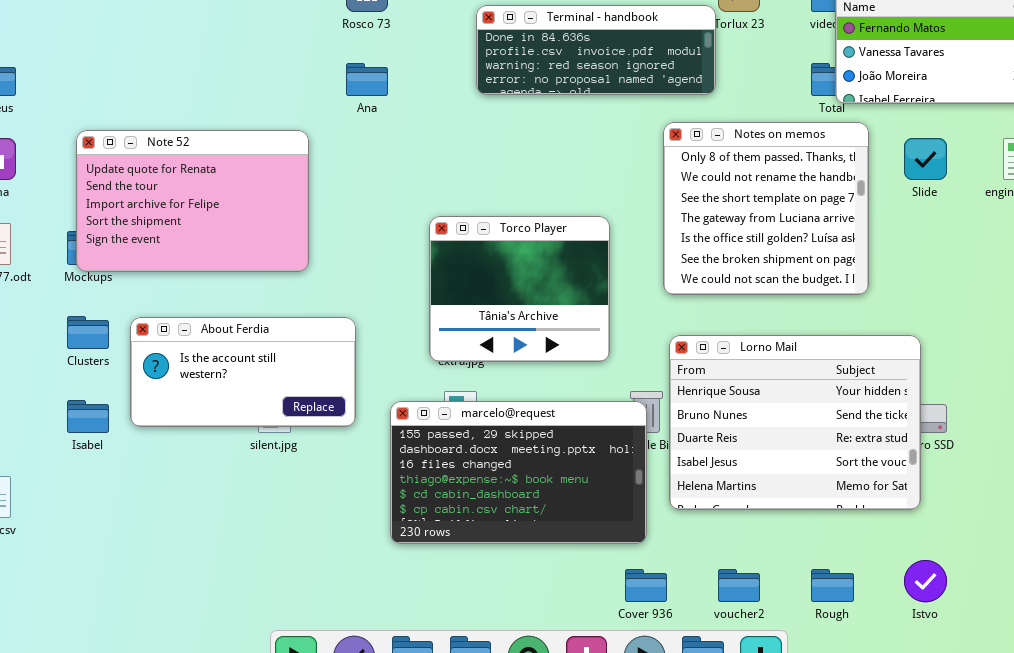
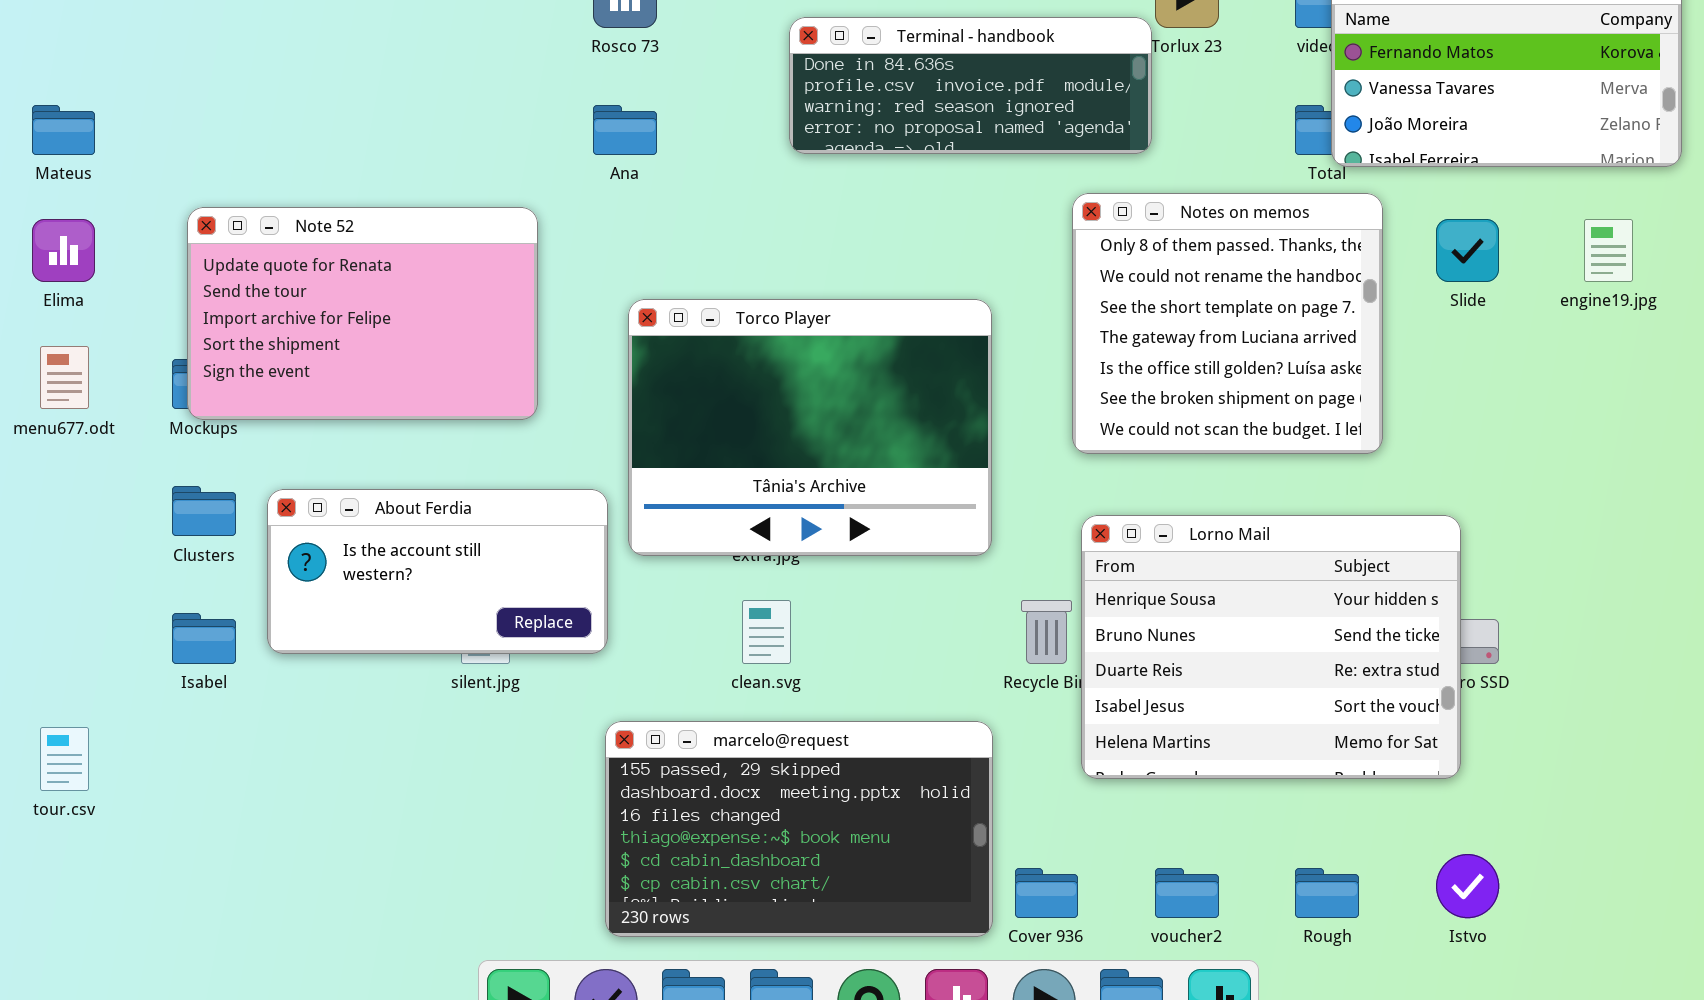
Torco Player: [429,216,610,362] -> [628,299,992,556], resized
marcelo@request: [390,401,647,544] -> [605,721,993,937], moved

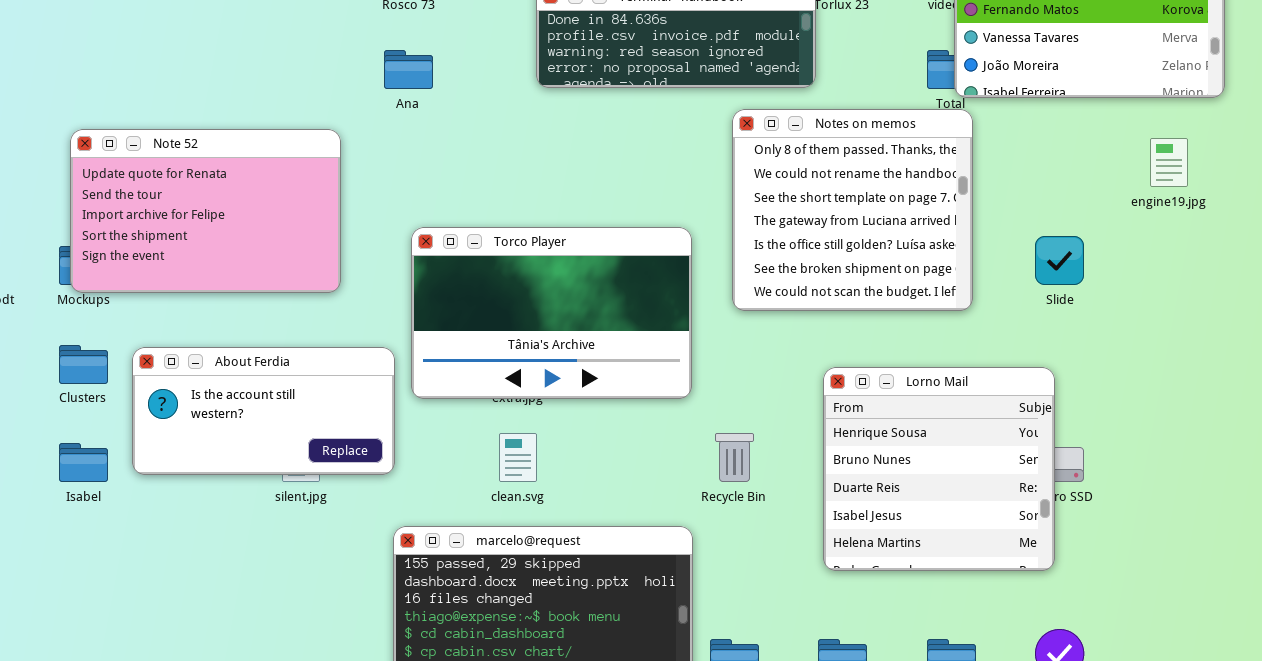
Notes on memos: [1072,193,1383,454] -> [732,109,973,311], moved
Slide: [1436,219,1499,282] -> [1035,236,1084,285], moved
Torco Player: [628,299,992,556] -> [411,227,692,399], resized
Lorno Mail: [1081,515,1461,779] -> [823,367,1055,571], resized

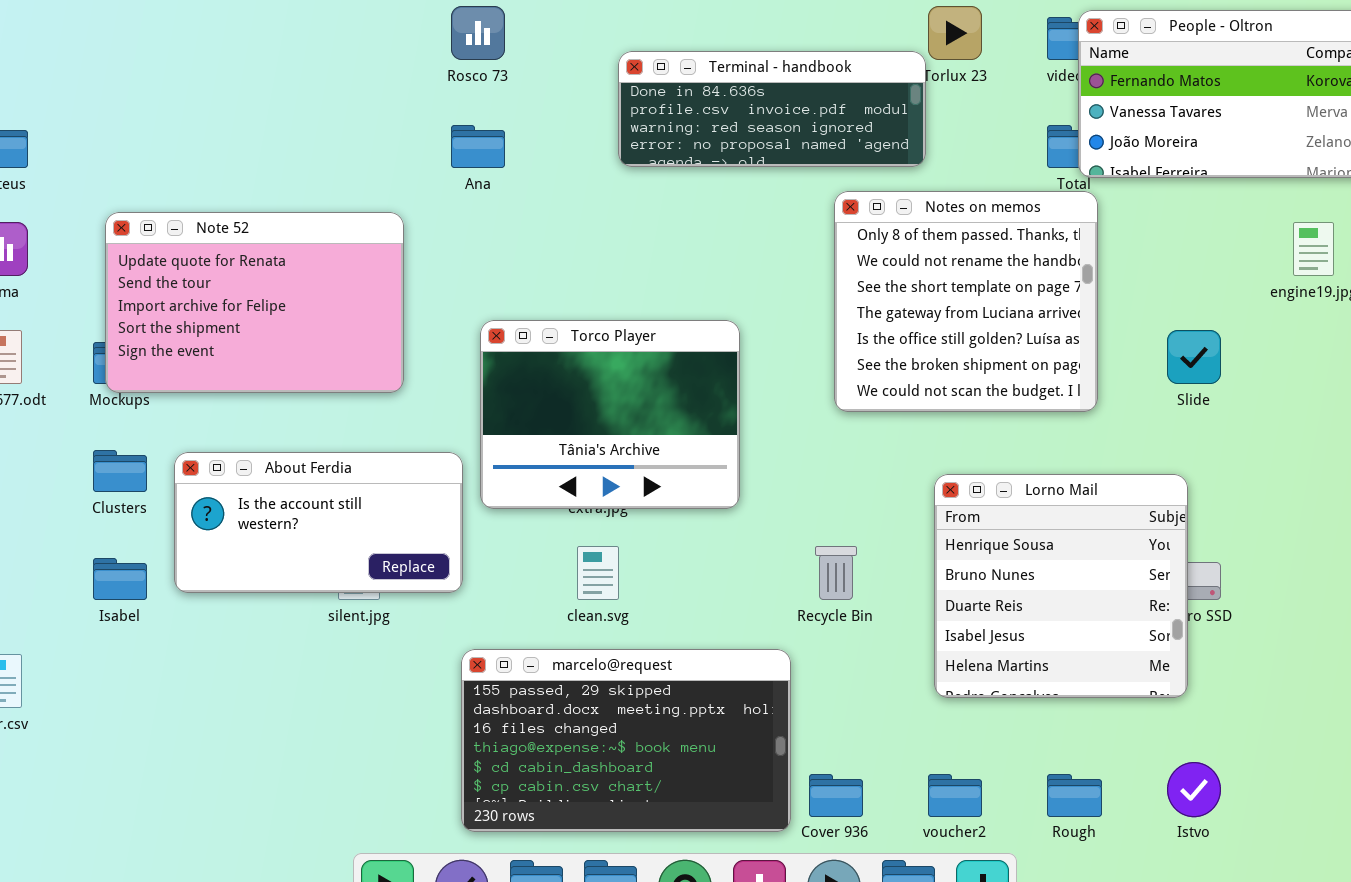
Torco Player: [411,227,692,399] -> [480,320,740,509], resized

